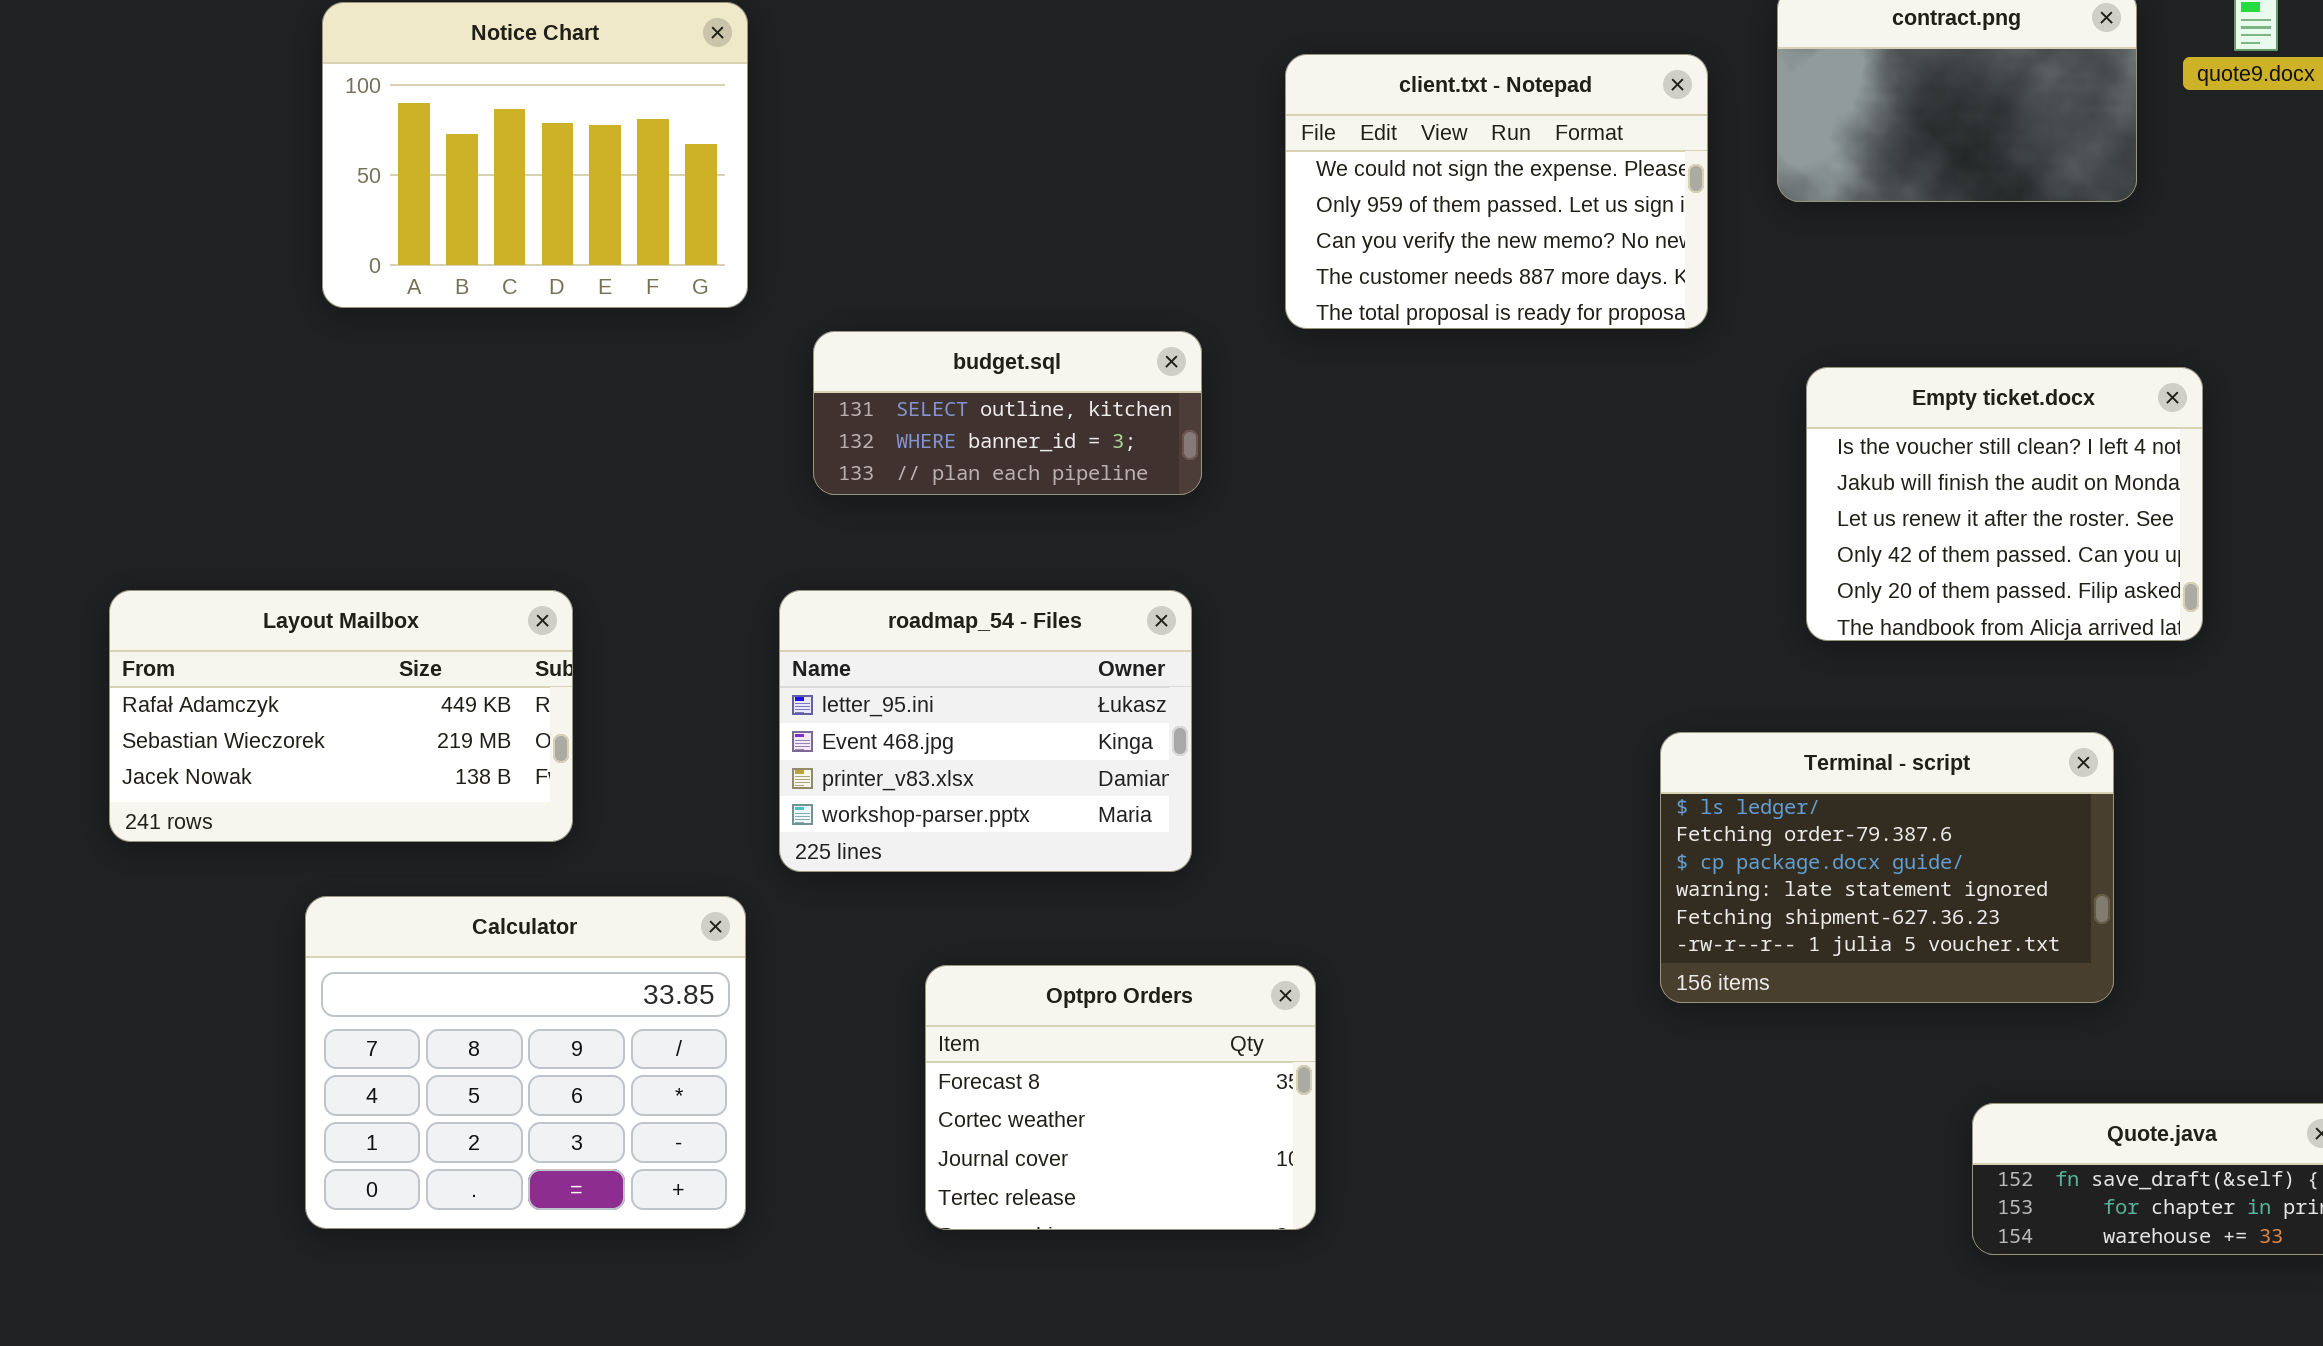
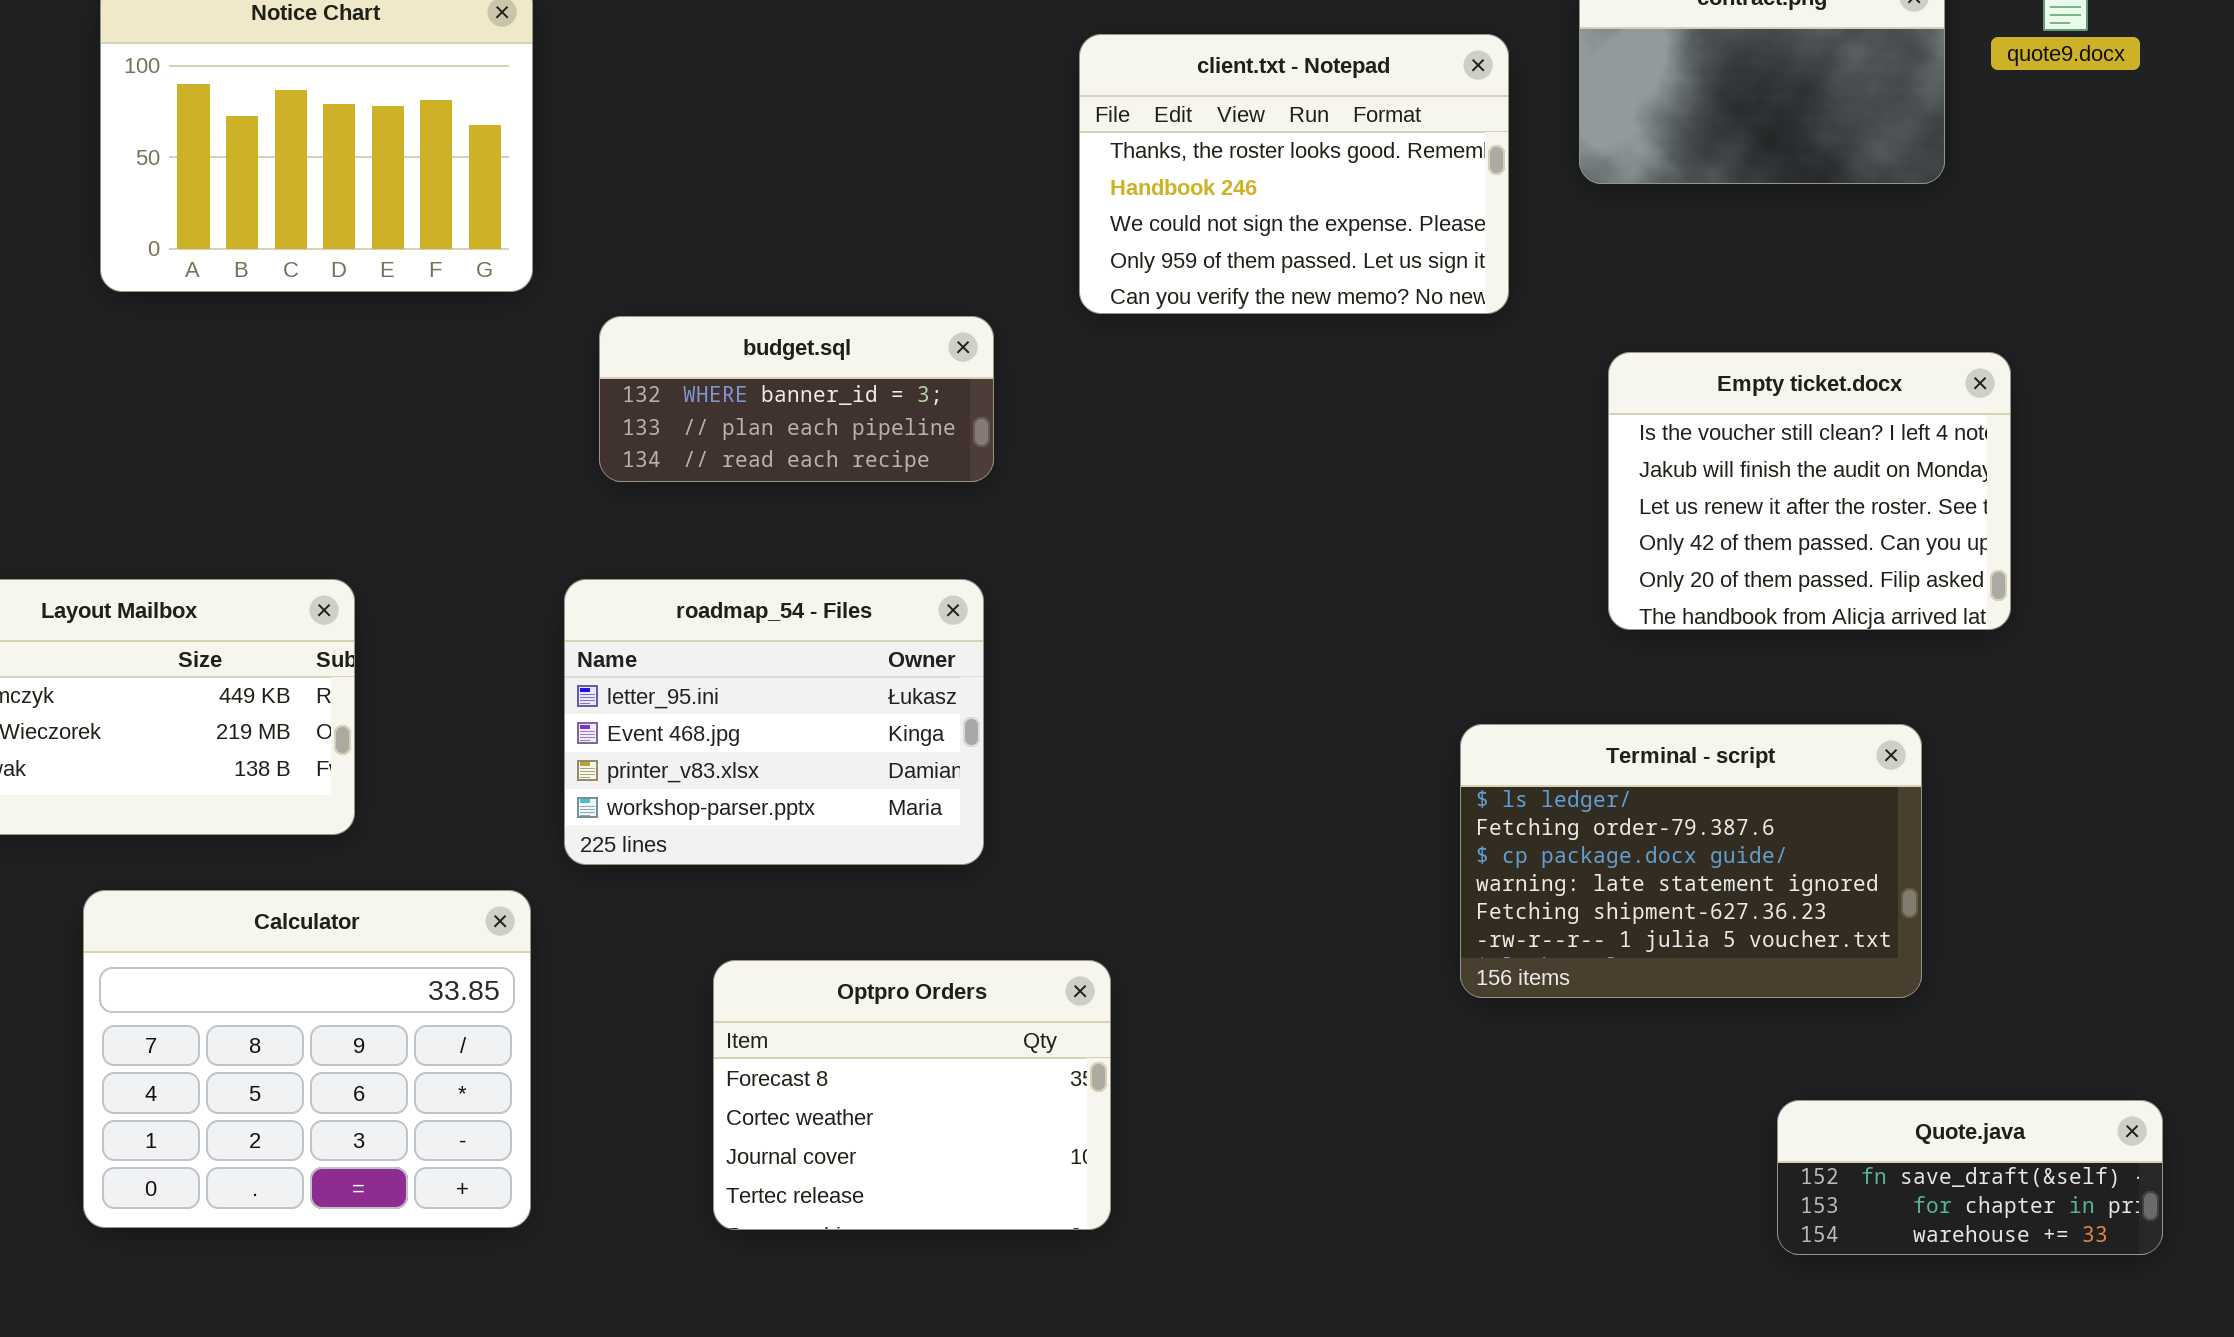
client.txt - Notepad: [1285,54,1708,329] -> [1079,34,1509,314], scrolled up 2 rows
budget.sql: [813,331,1202,495] -> [599,316,994,482], scrolled down 1 row

